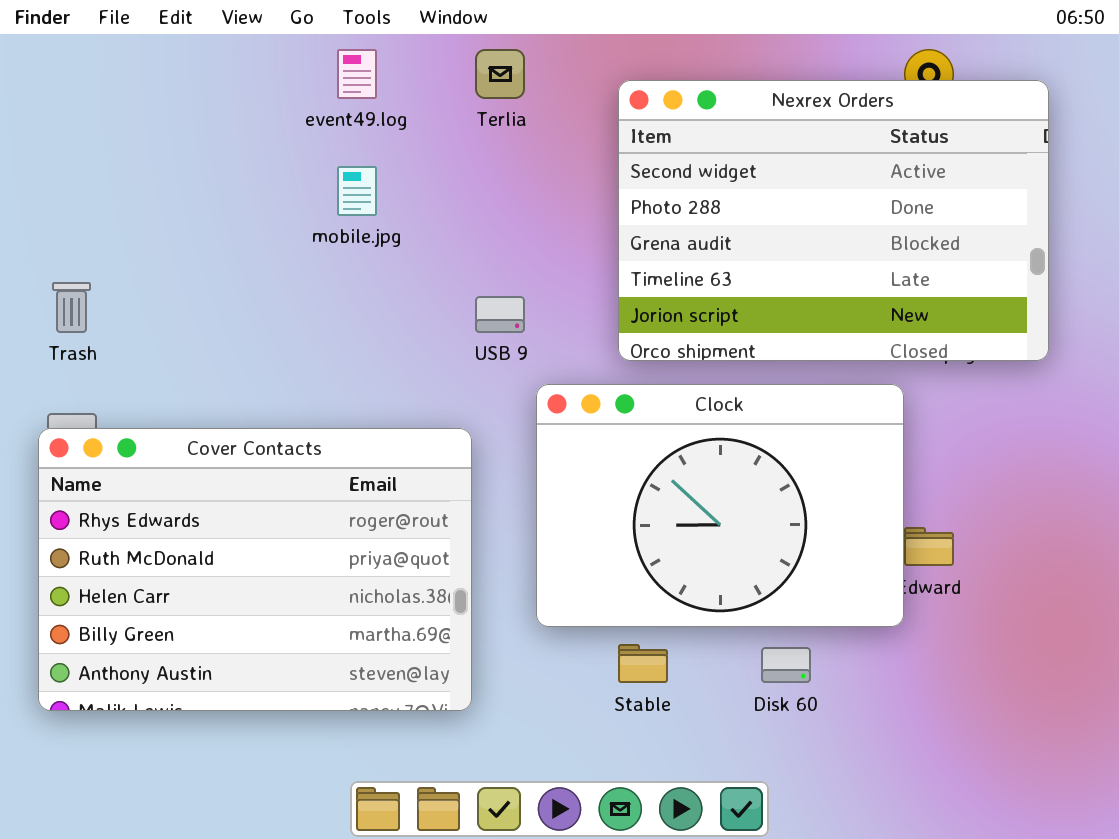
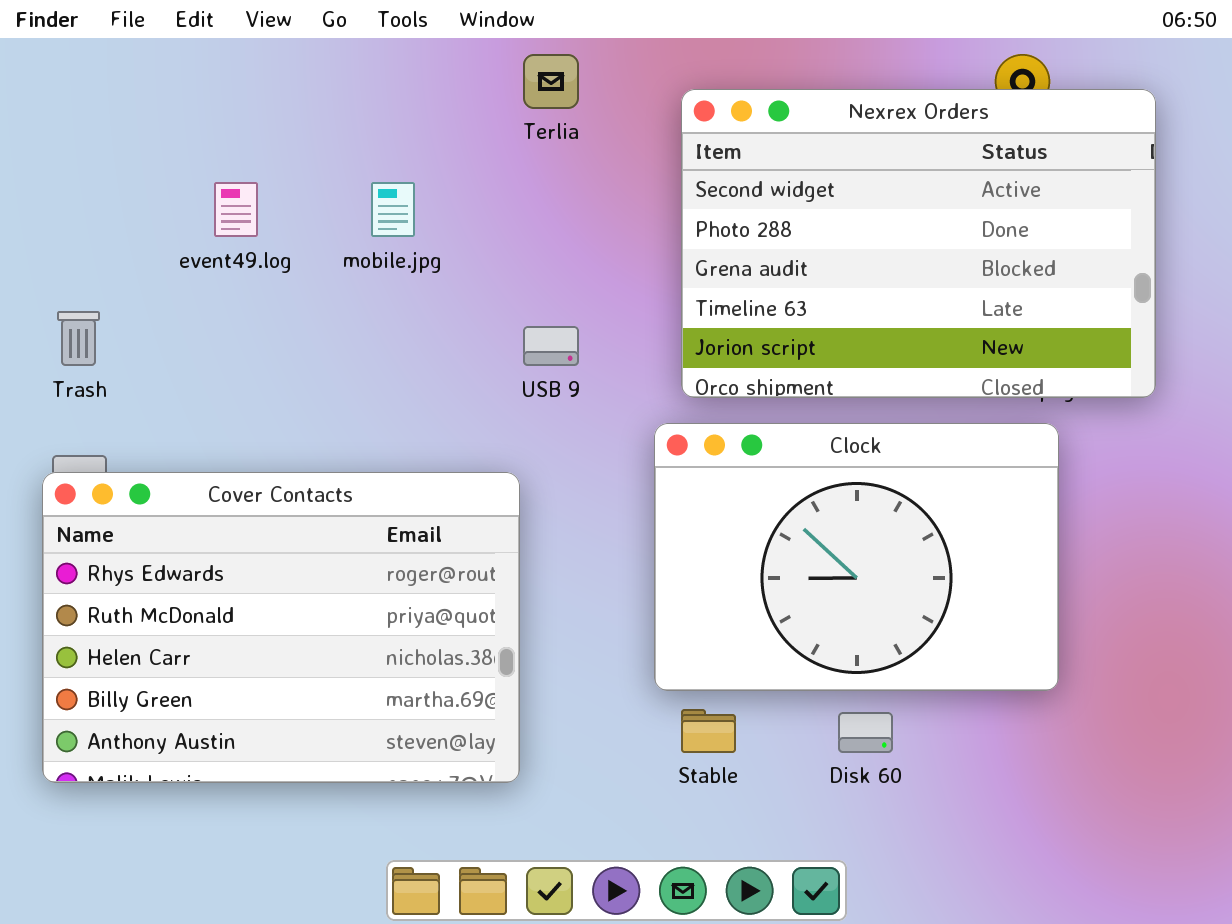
event49.log: [337,49,377,99] -> [214,182,258,237], moved
Clock: [536,384,904,627] -> [654,423,1059,691], moved

